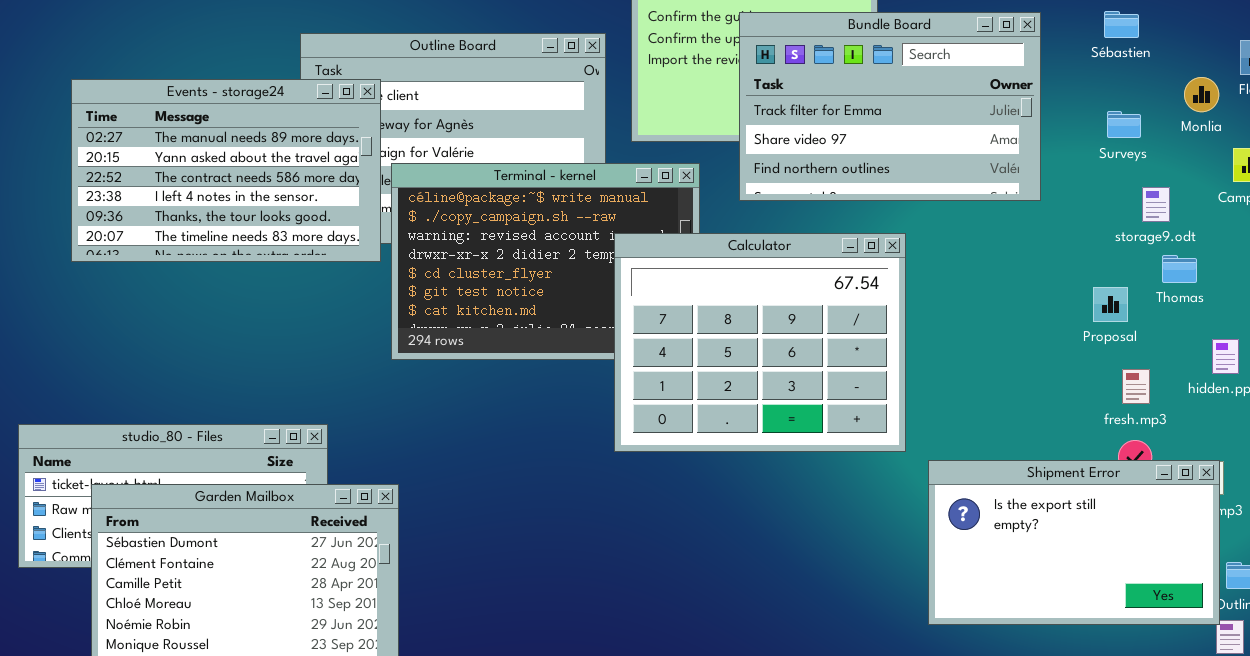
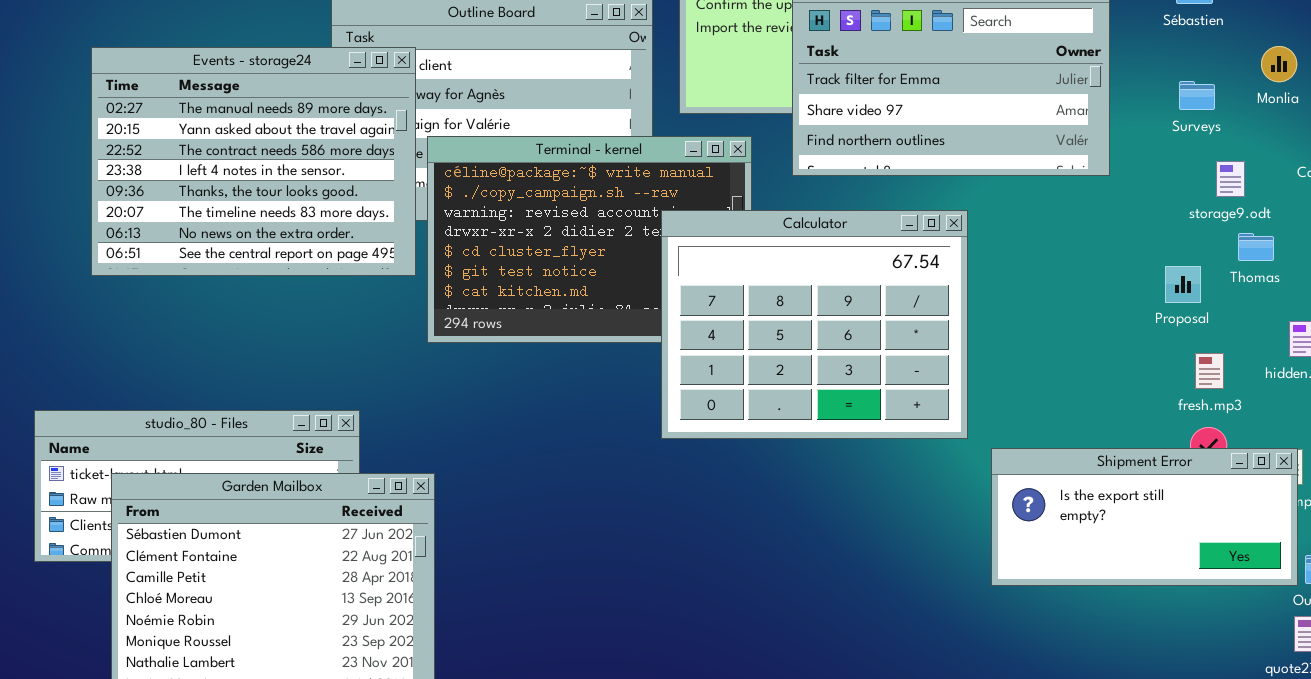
Events - storage24: [71,79,381,262] -> [91,47,416,276], resized
Shipment Error: [928,460,1220,625] -> [991,448,1298,586], resized

